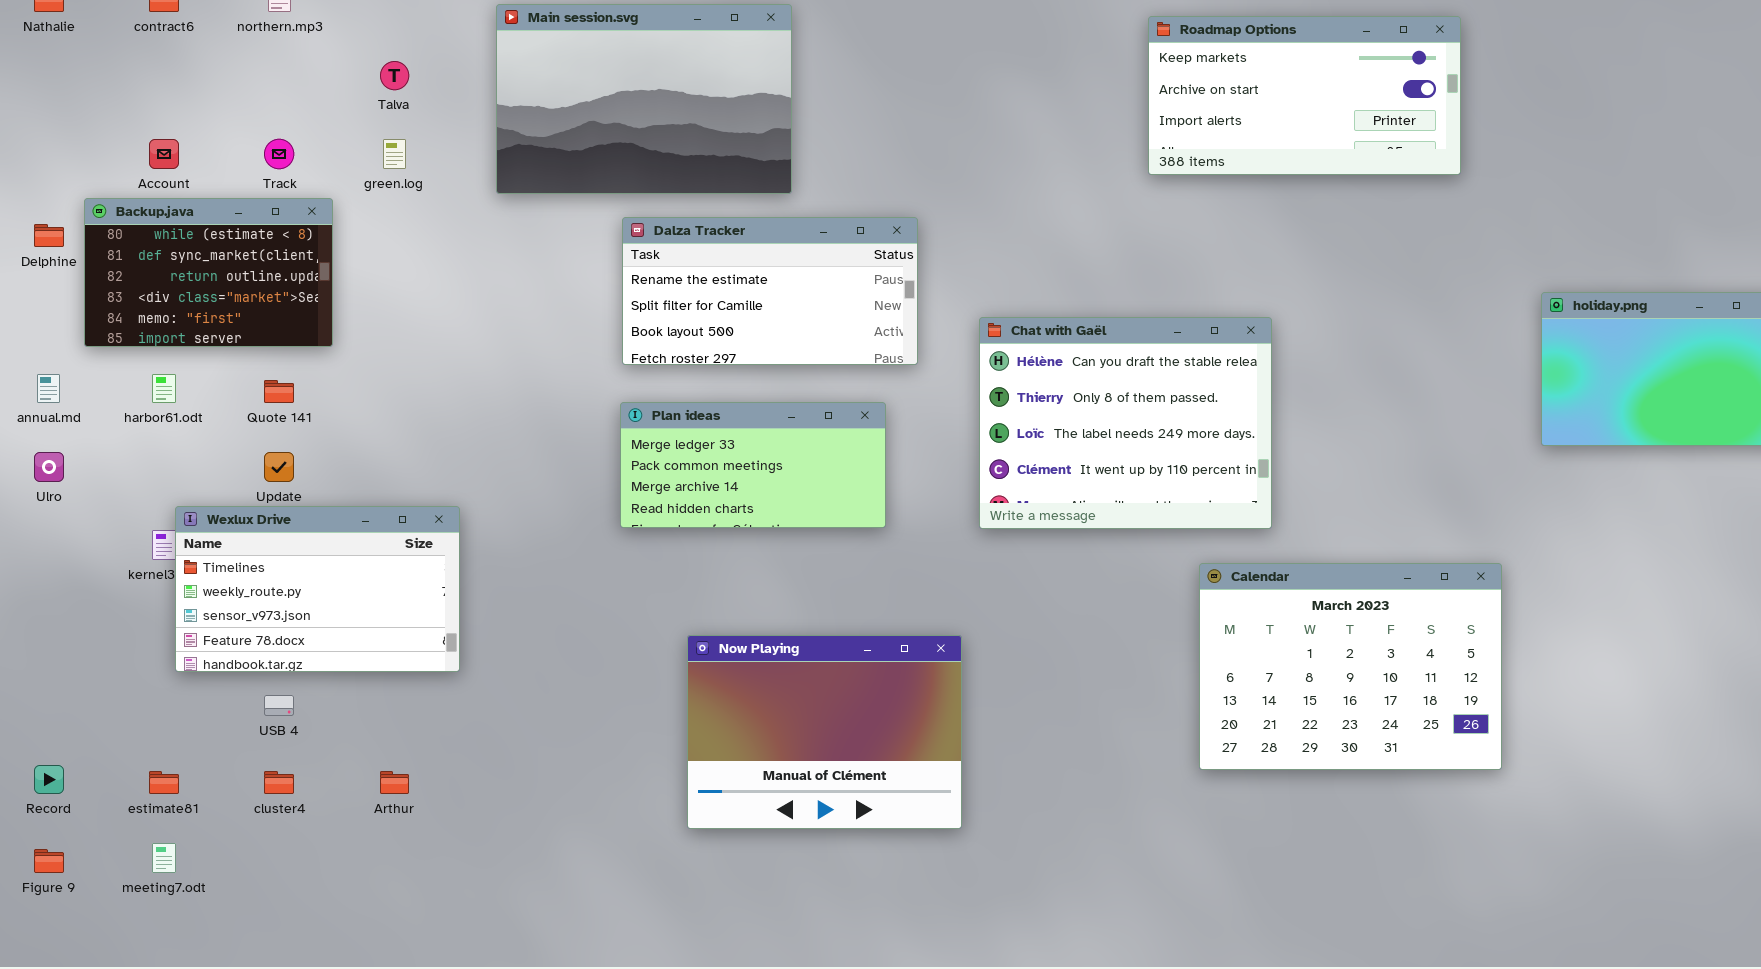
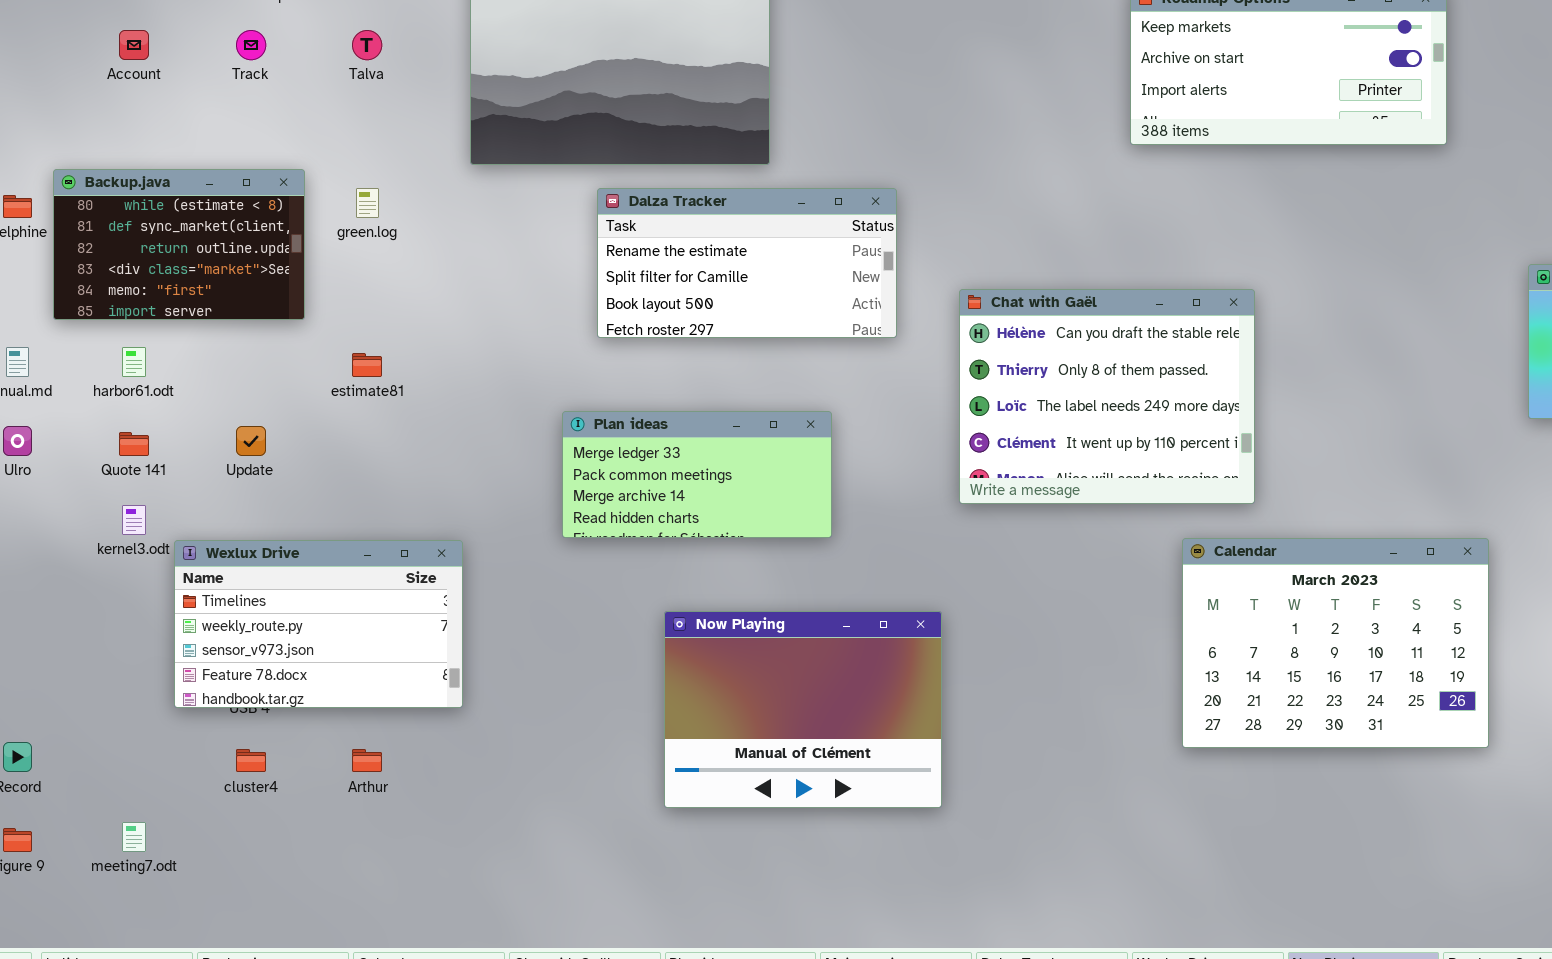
Account: [149,139,179,169] -> [119,30,149,60], moved
Track: [264,139,294,169] -> [236,30,266,60], moved
green.log: [383,139,406,169] -> [356,188,379,218], moved
Quote 141: [264,380,294,403] -> [119,432,149,456], moved
Plan ideas: [620,402,886,528] -> [562,411,832,538], moved
Wexlux Drive: [175,506,460,672] -> [174,540,463,708], moved
estimate81: [149,771,179,794] -> [352,353,382,377], moved

